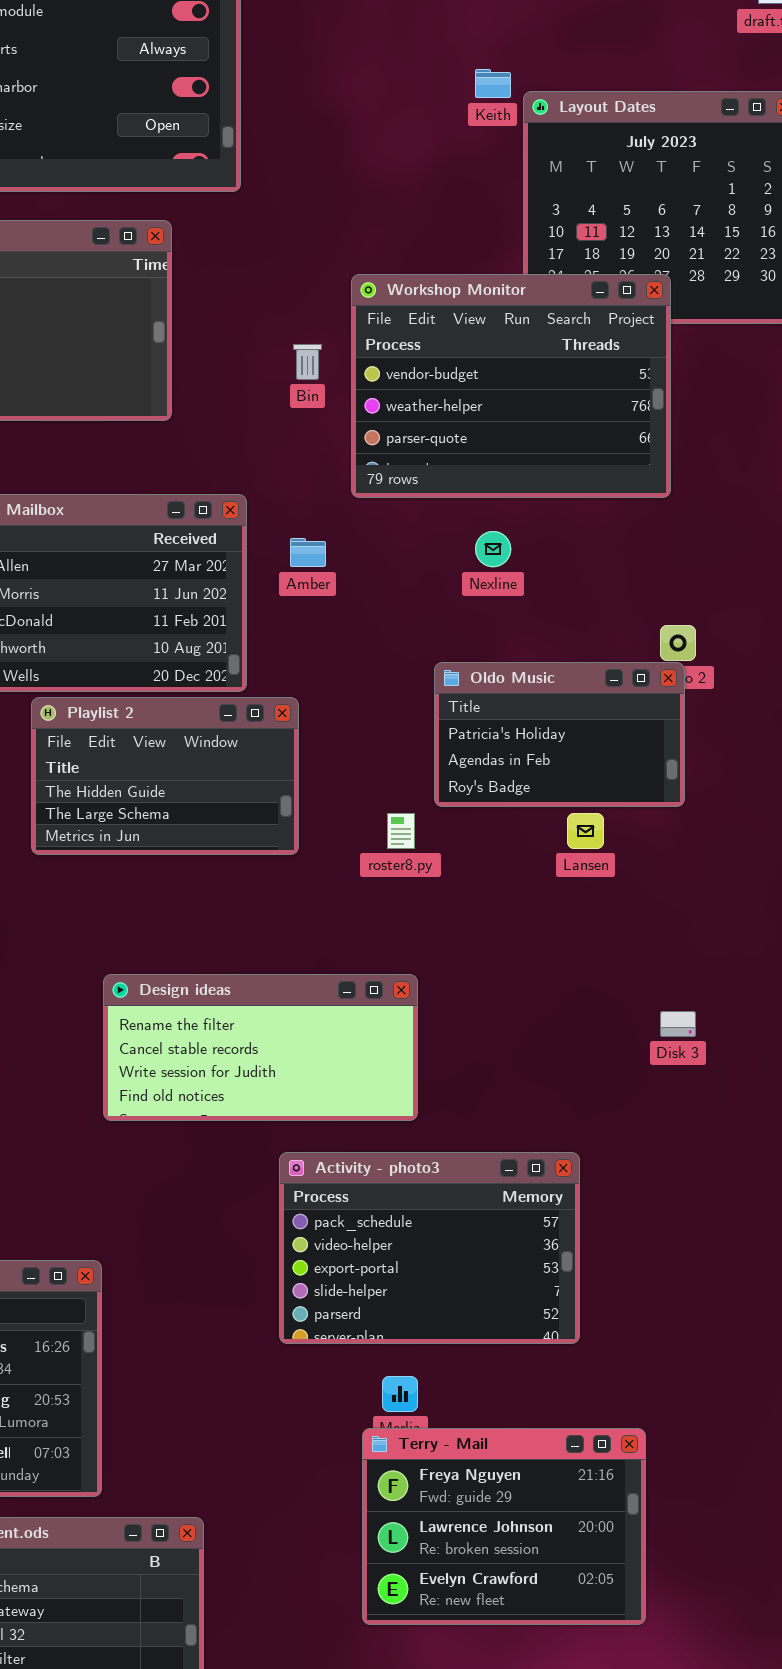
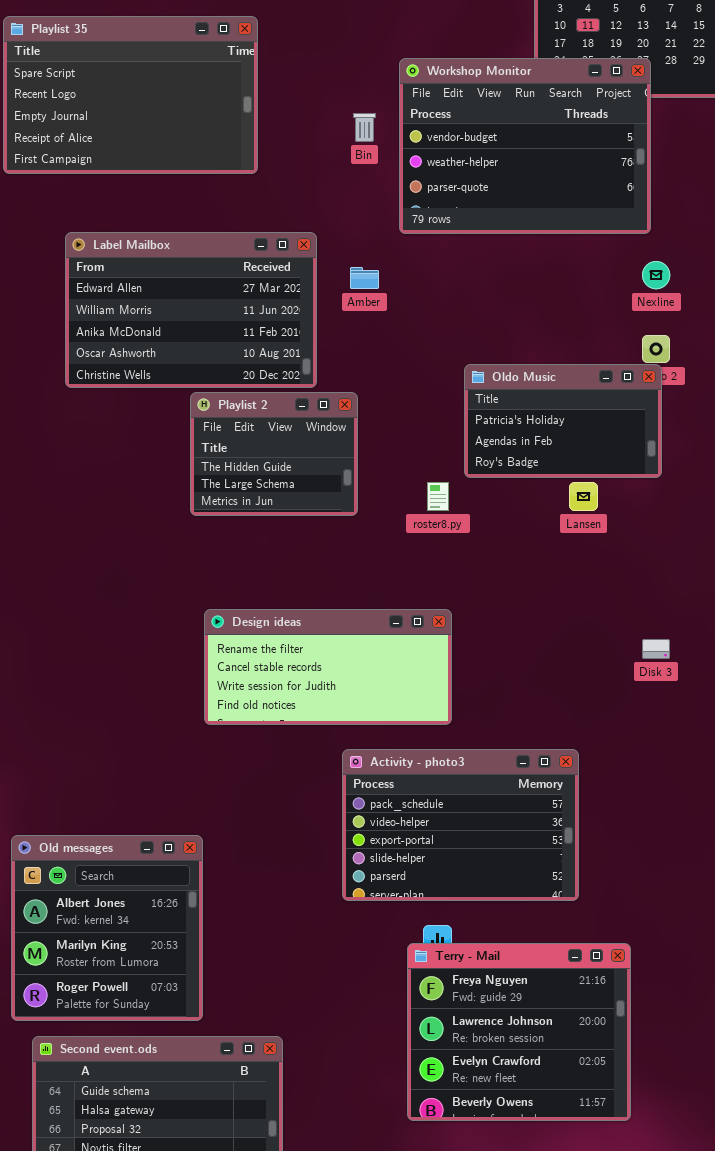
Nexline: [475,531,511,567] -> [642,261,670,289], moved
Playlist 2: [31,697,299,855] -> [190,392,358,516], resized
Terry - Mail: [362,1428,646,1625] -> [407,943,631,1121], resized

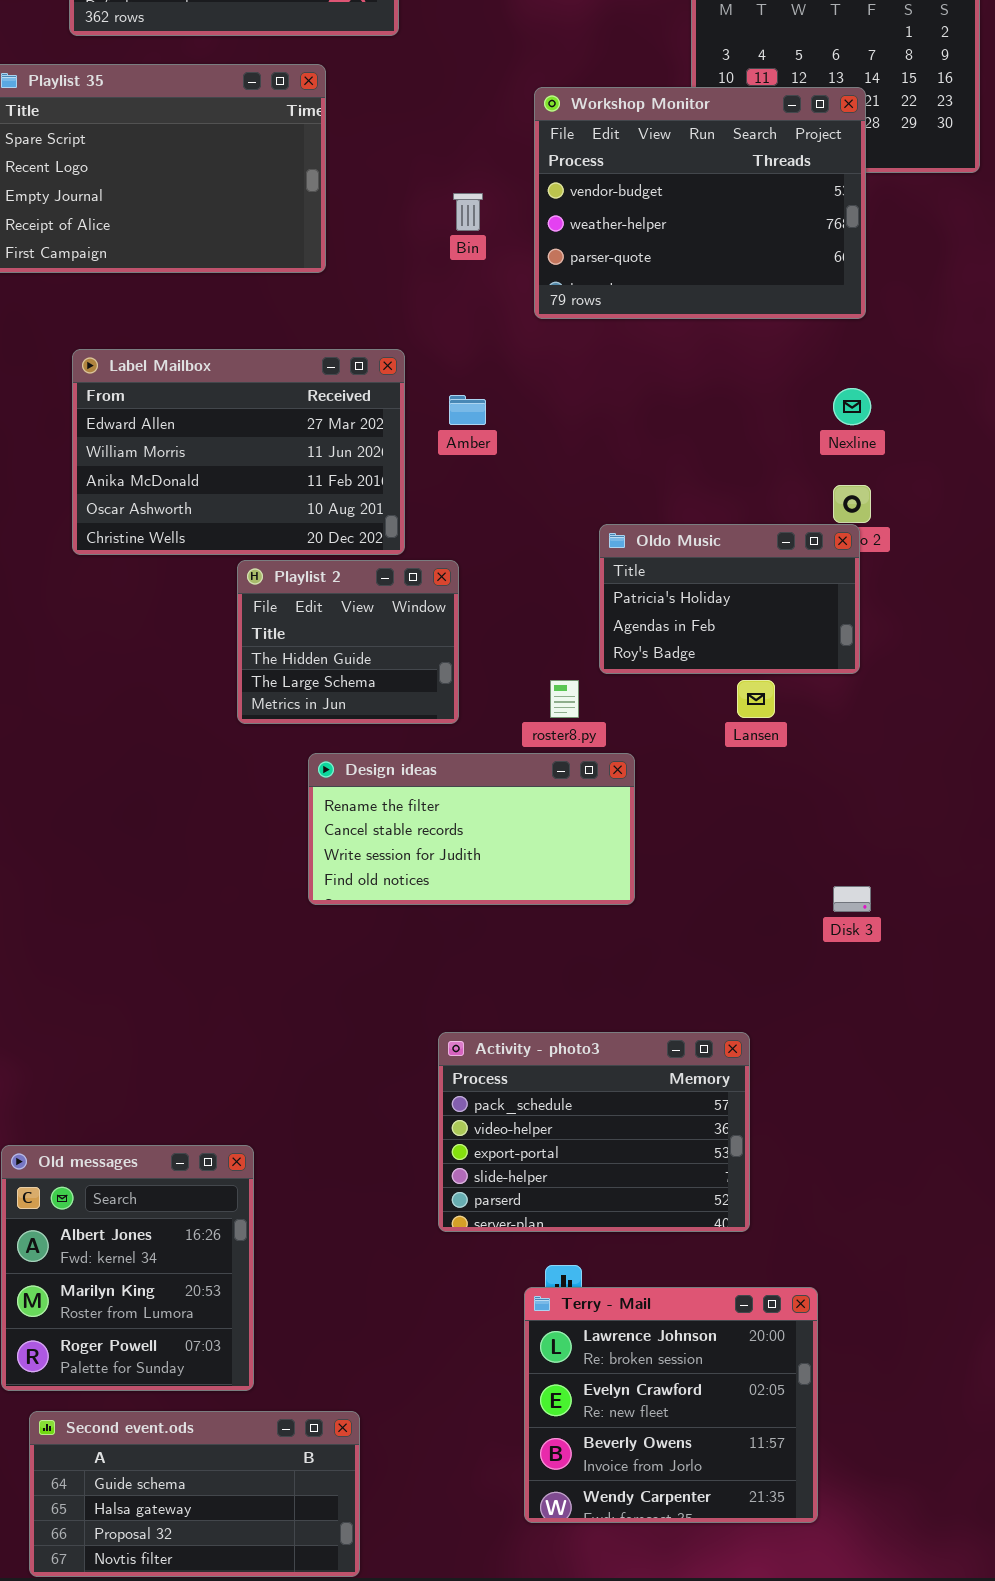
Workshop Monitor: [399,58,651,234] -> [534,87,866,319], moved
Design ideas: [204,609,452,725] -> [308,753,635,905], moved
Terry - Mail: [407,943,631,1121] -> [524,1287,818,1523], scrolled down 1 row

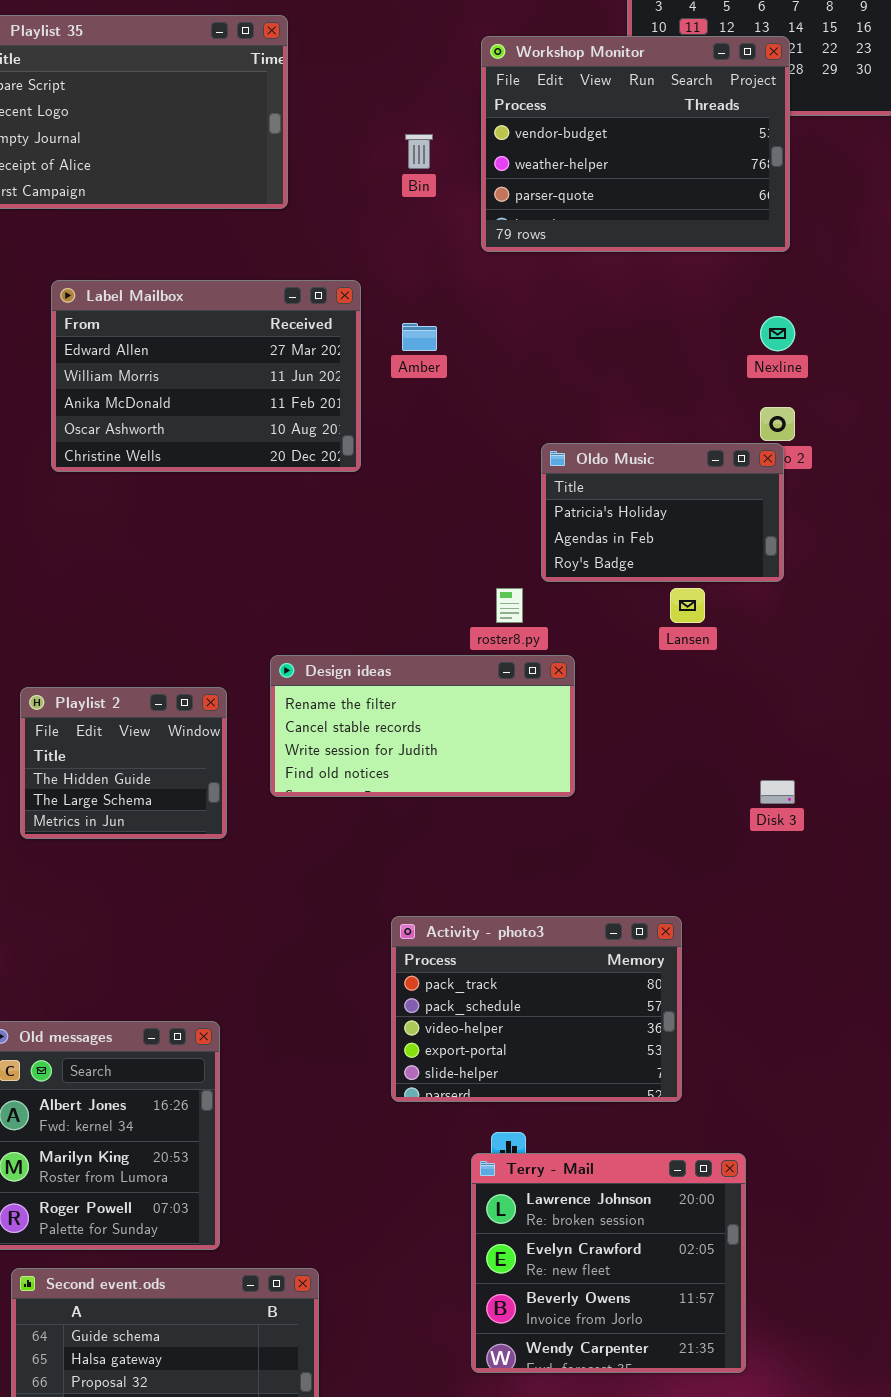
Playlist 2: [237,560,459,724] -> [20,687,227,839], moved
Activity - photo3: [438,1032,750,1232] -> [391,916,682,1102], scrolled up 1 row

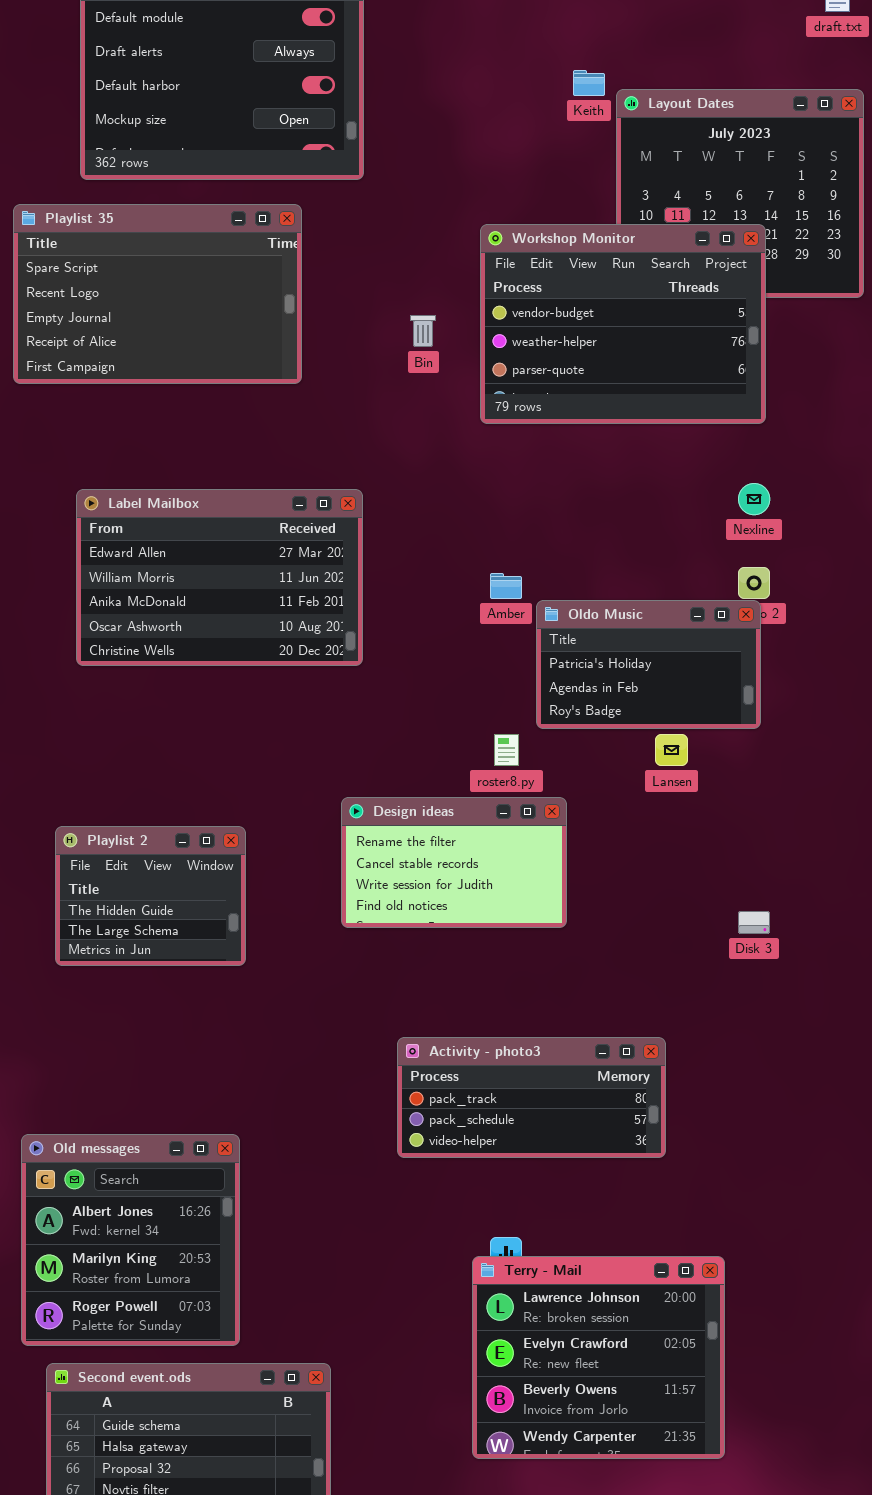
Label Mailbox: [51,280,361,472] -> [76,489,363,666], moved
Amber: [402,323,437,351] -> [490,573,522,599], moved
Design ideas: [270,655,575,797] -> [341,797,567,928], resized
Activity - photo3: [391,916,682,1102] -> [397,1037,666,1158], resized

